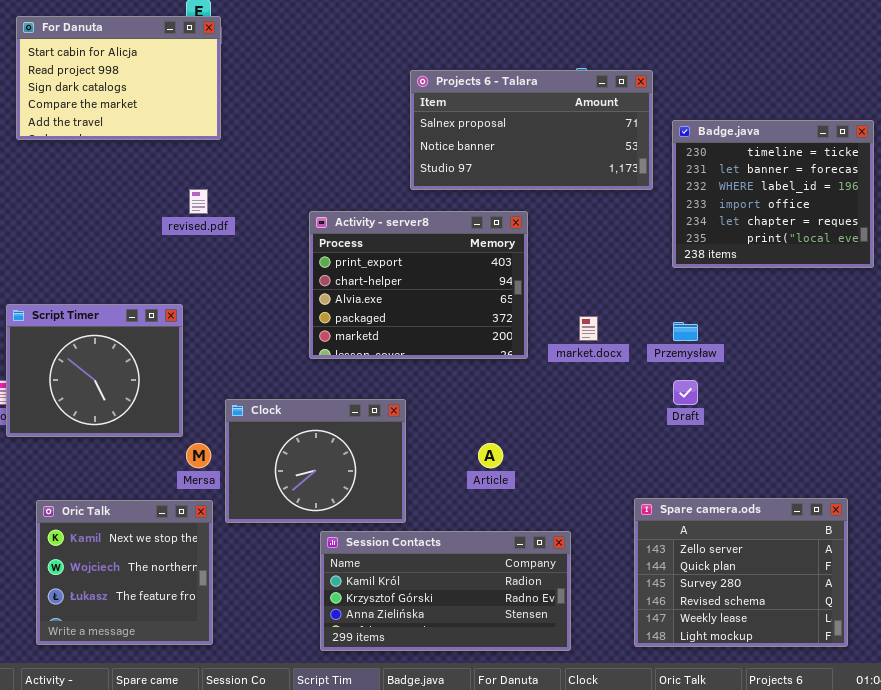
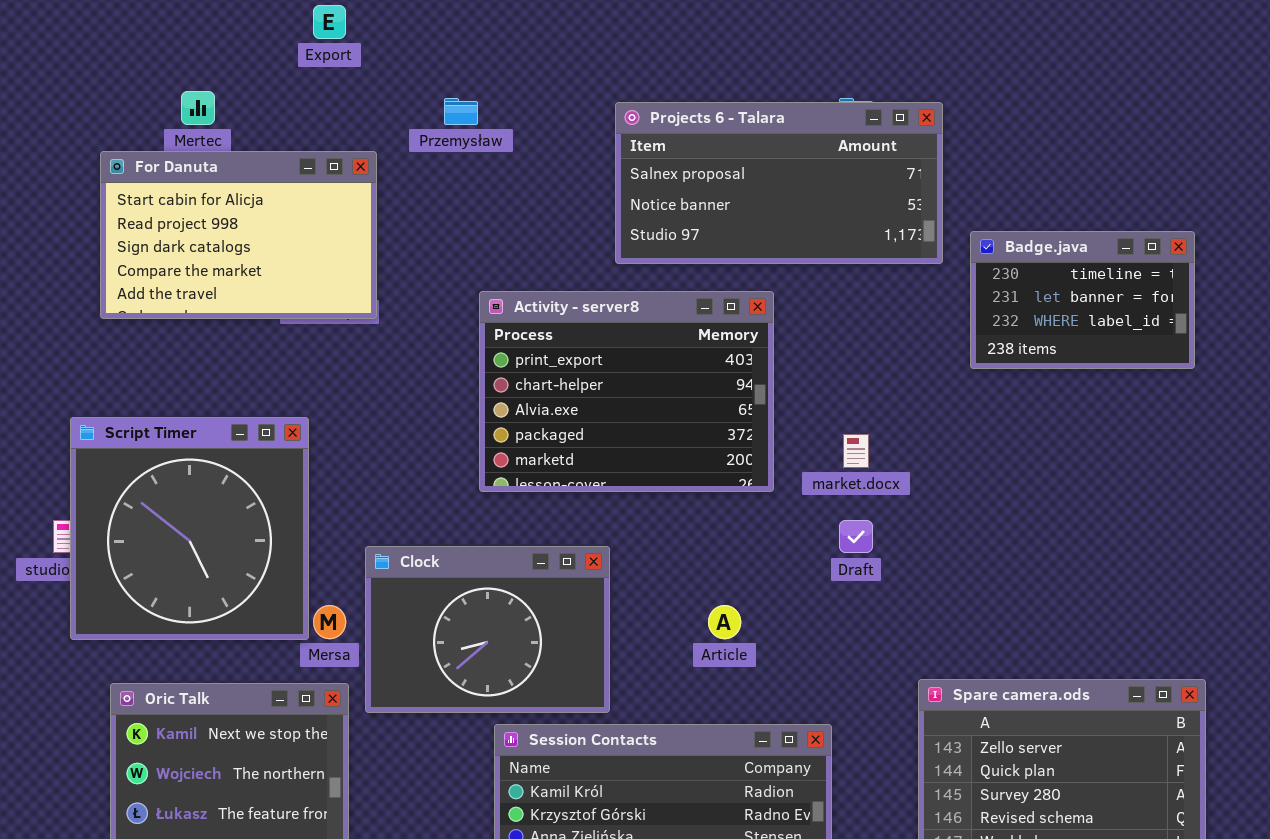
For Danuta: [16,16,221,140] -> [100,151,377,319], moved
Badge.java: [672,120,874,268] -> [970,231,1195,369], resized
Script Timer: [6,304,183,437] -> [70,417,309,640], resized
Przemysław: [673,322,698,341] -> [444,98,478,125], moved
Draft: [673,380,698,405] -> [839,520,873,553], moved

